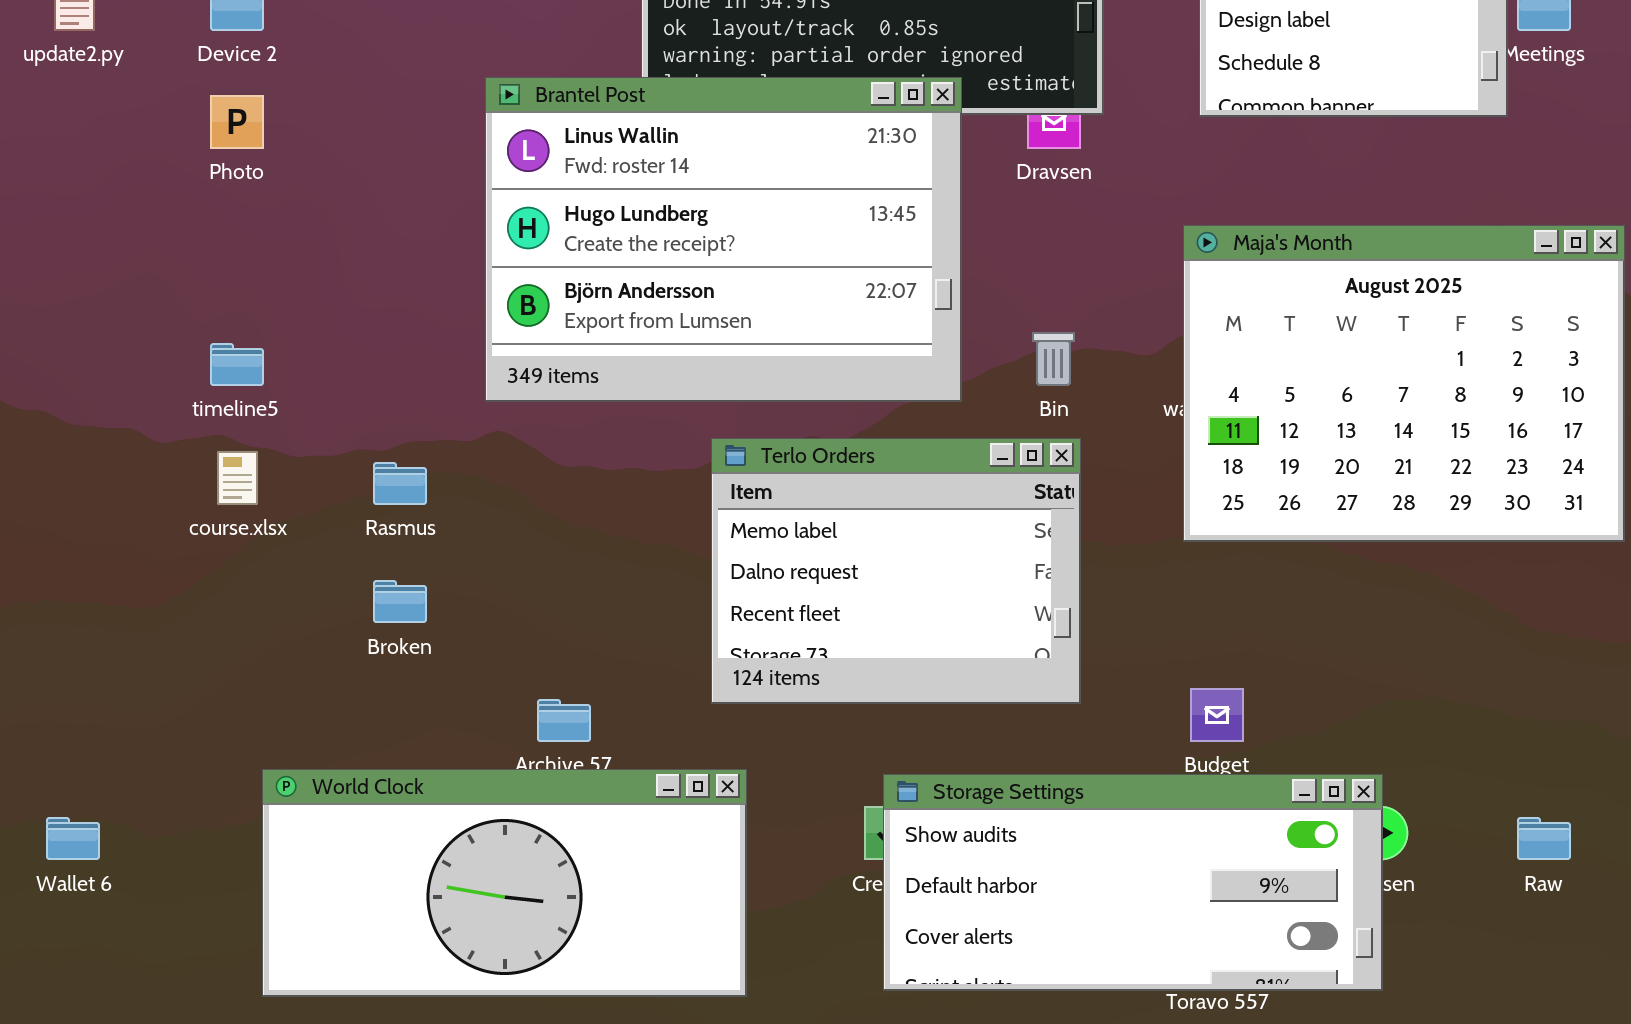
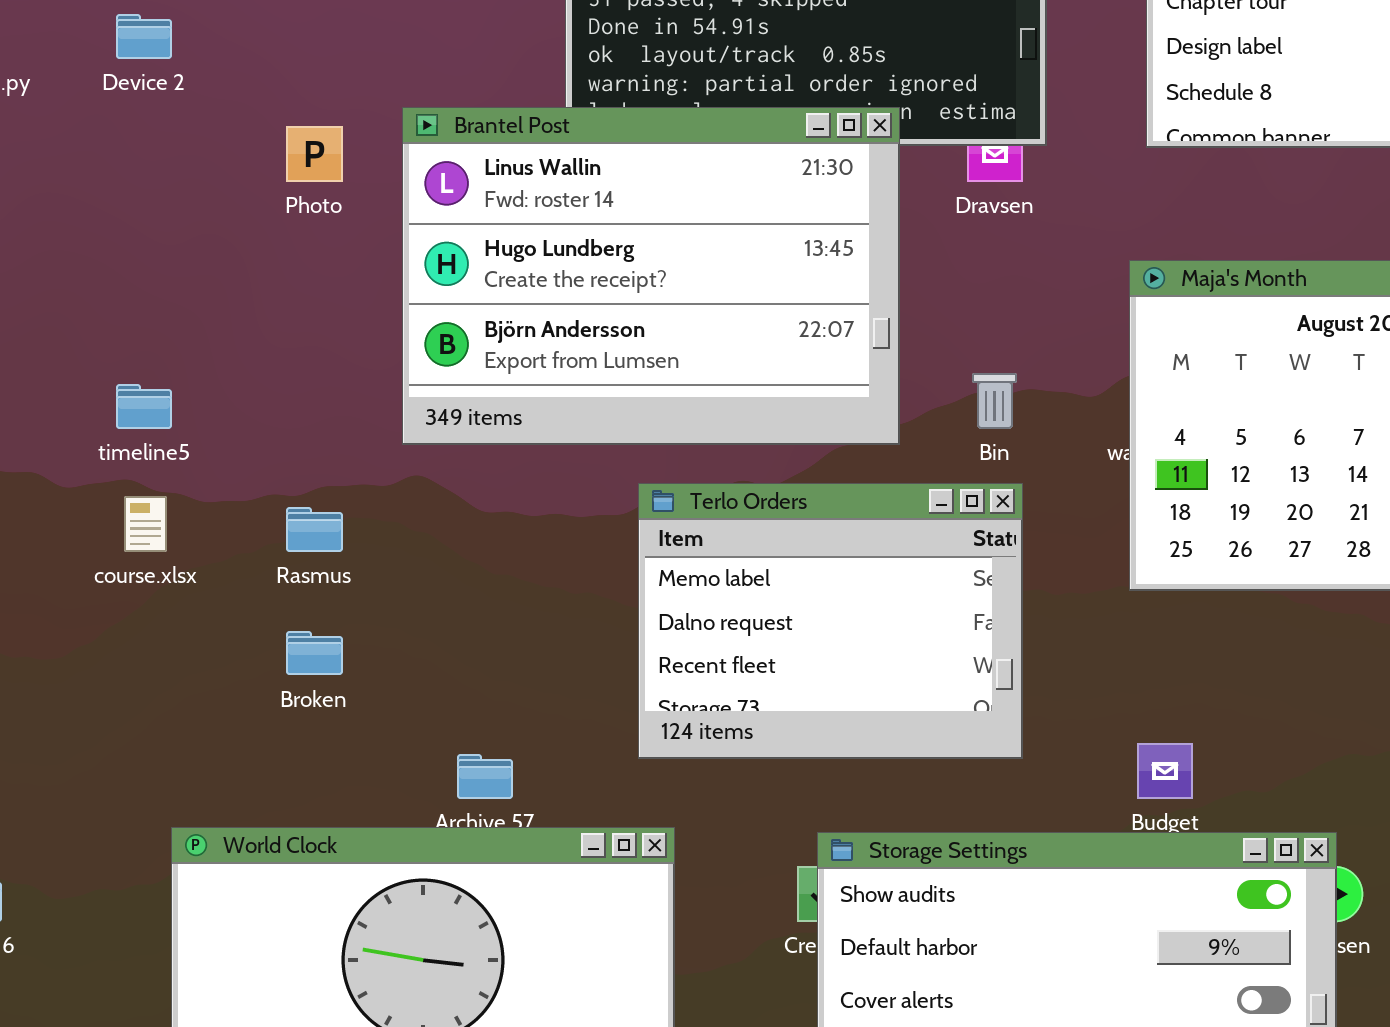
Photo: [210,95,264,149] -> [286,126,343,182], moved

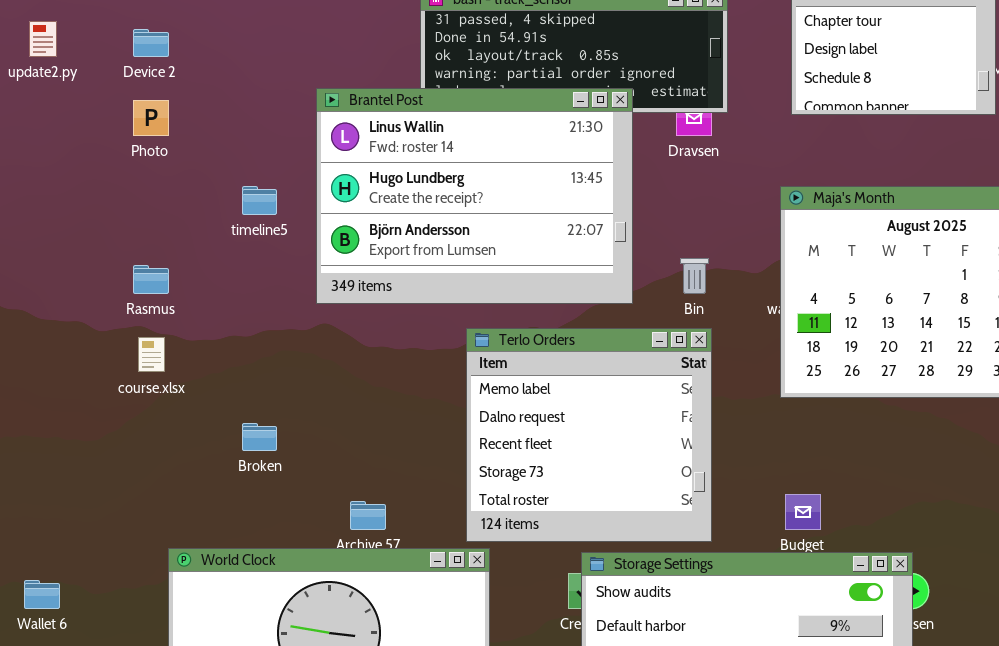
Photo: [286,126,343,182] -> [133,100,169,136], moved
timeline5: [116,384,172,429] -> [242,186,277,215], moved
Terlo Orders: [638,483,1023,759] -> [466,328,712,542], resized
Rasmus: [286,507,343,552] -> [133,265,169,294], moved

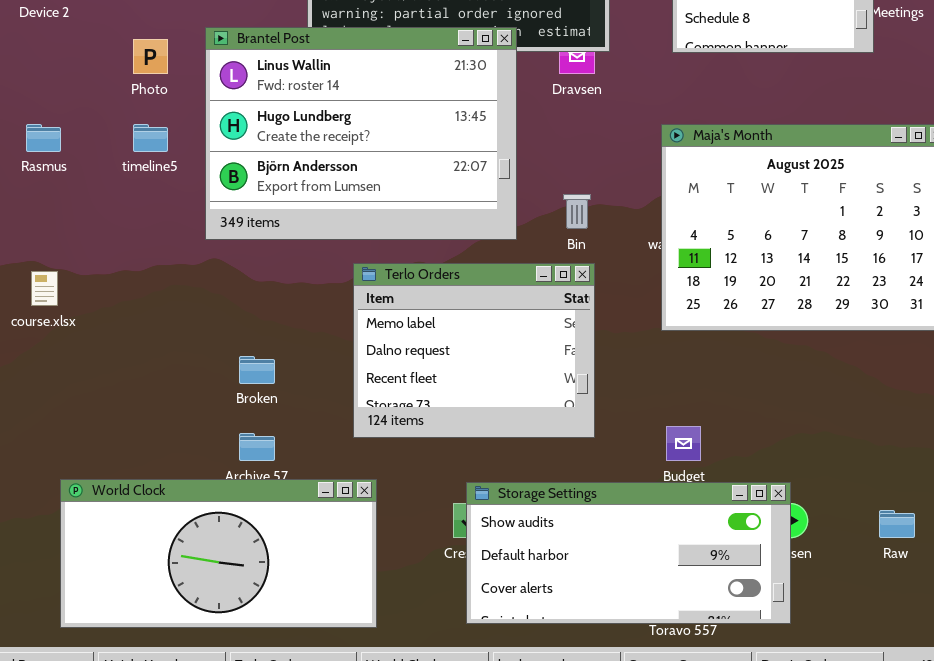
Photo: [133,100,169,136] -> [133,39,168,74], moved
Rasmus: [133,265,169,294] -> [26,124,61,152], moved
Terlo Orders: [466,328,712,542] -> [353,263,595,438], resized
Broken: [242,423,277,451] -> [239,356,275,384], moved

